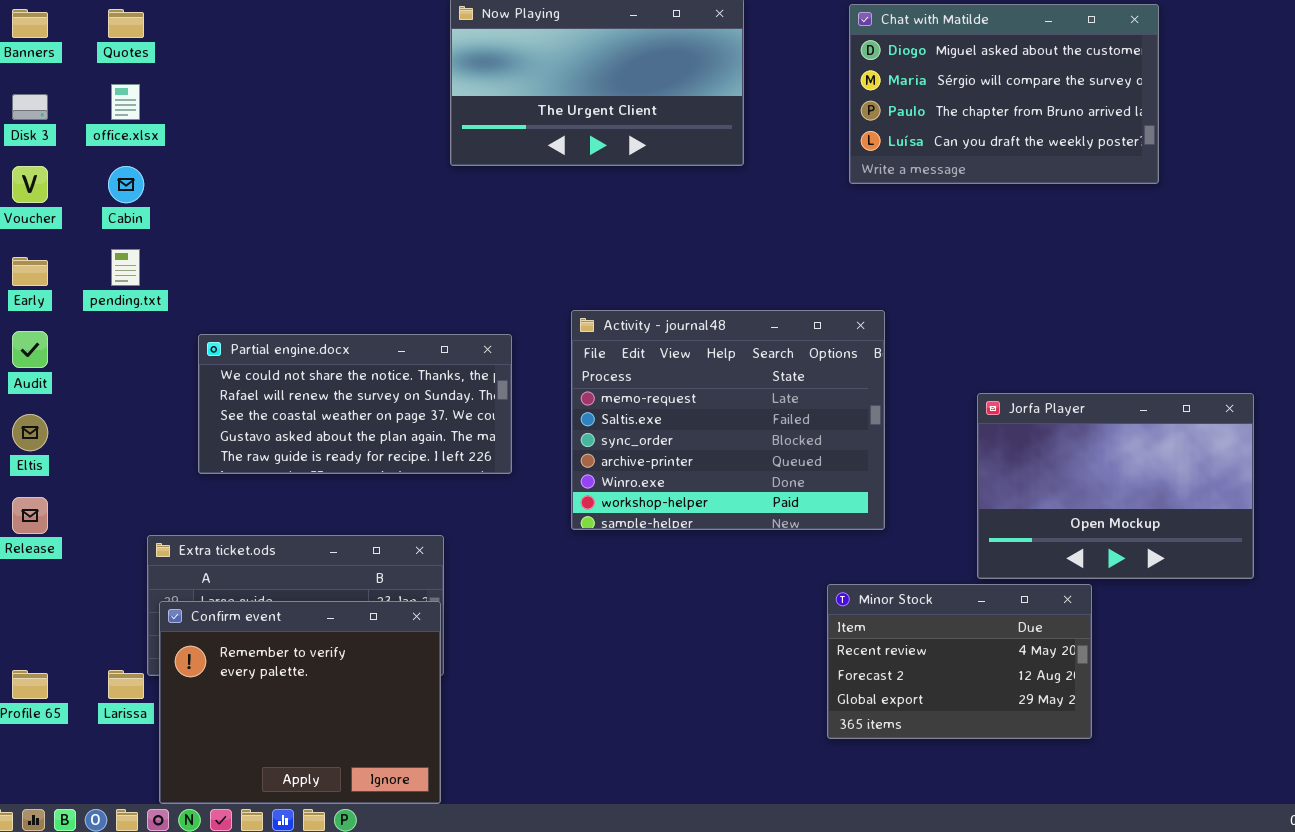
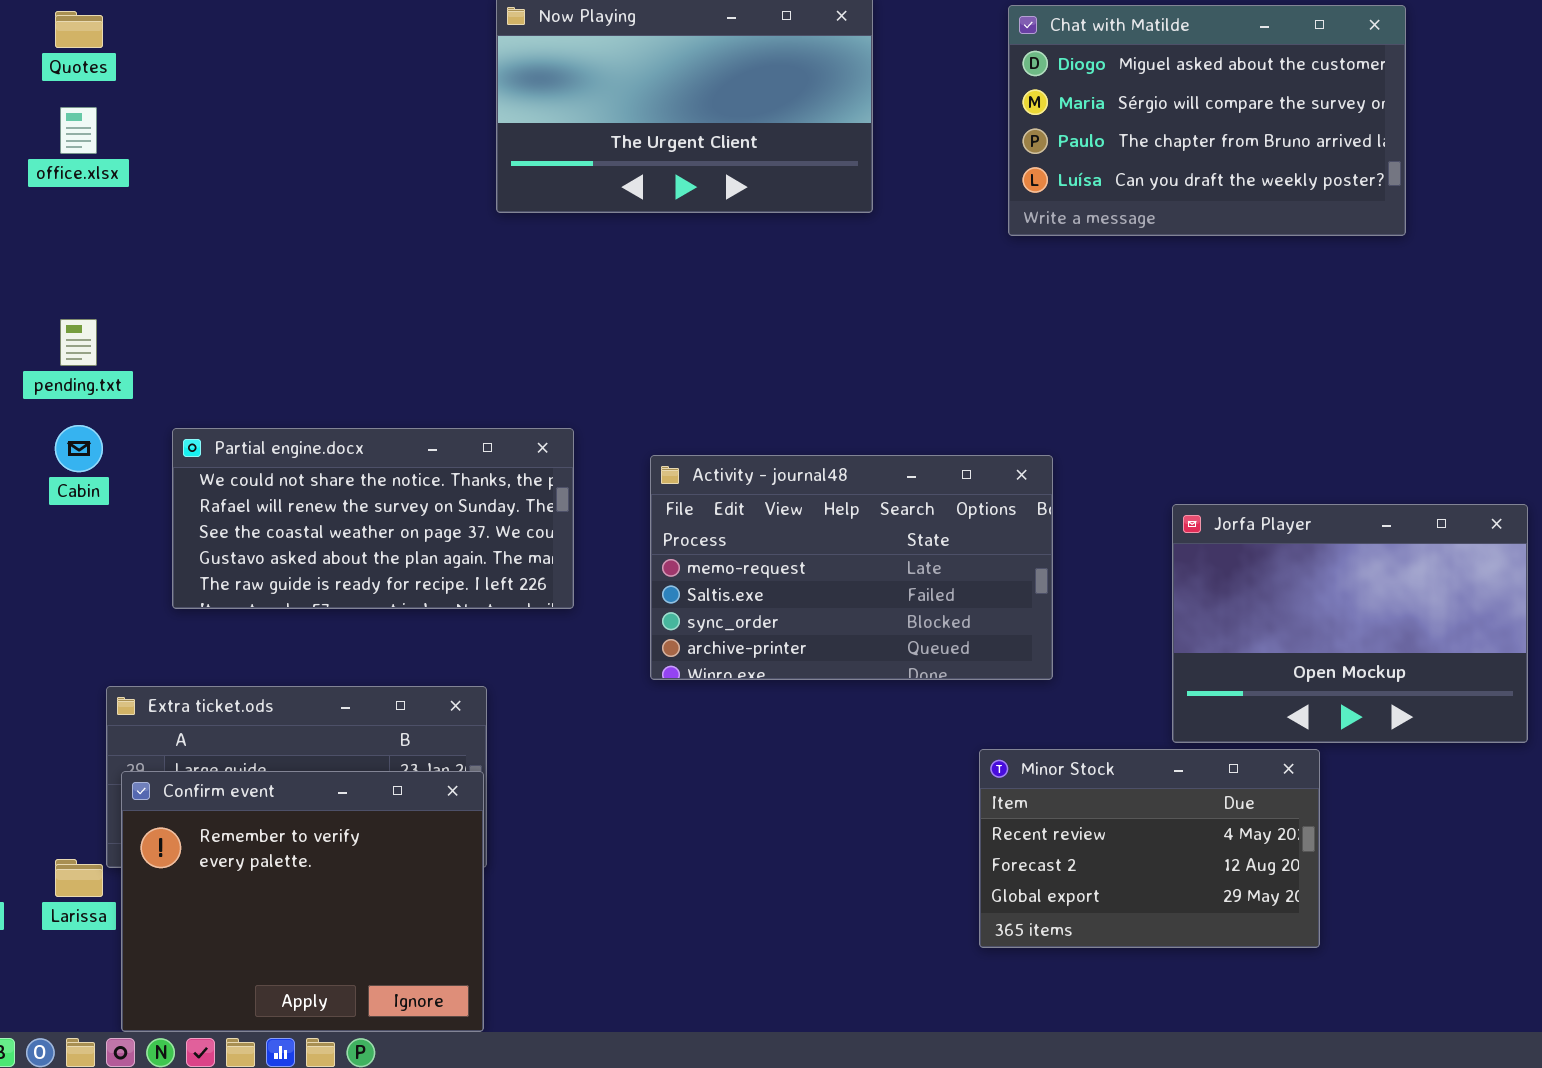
Cabin: [108,166,144,203] -> [55,425,103,472], moved
Activity - journal48: [571,310,885,530] -> [650,455,1053,680], resized

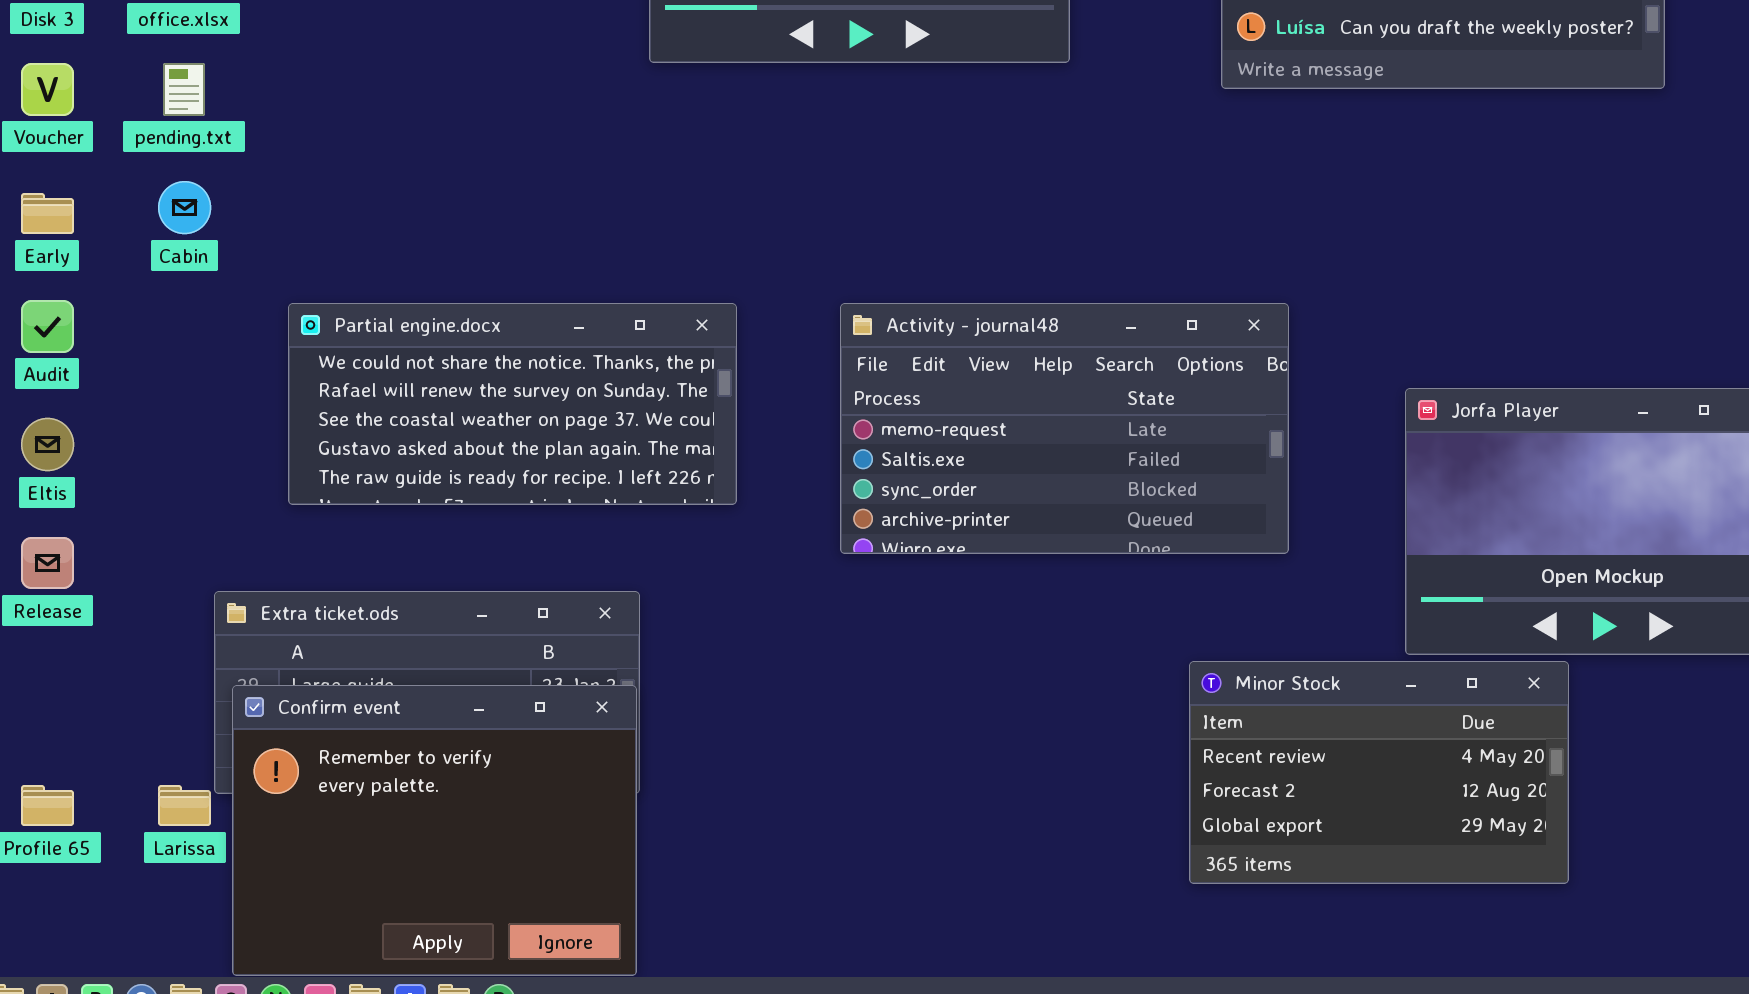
pending.txt: [60,319,97,366] -> [163,63,205,116], moved
Cabin: [55,425,103,472] -> [158,181,211,234], moved
Activity - journal48: [650,455,1053,680] -> [840,303,1289,554], moved

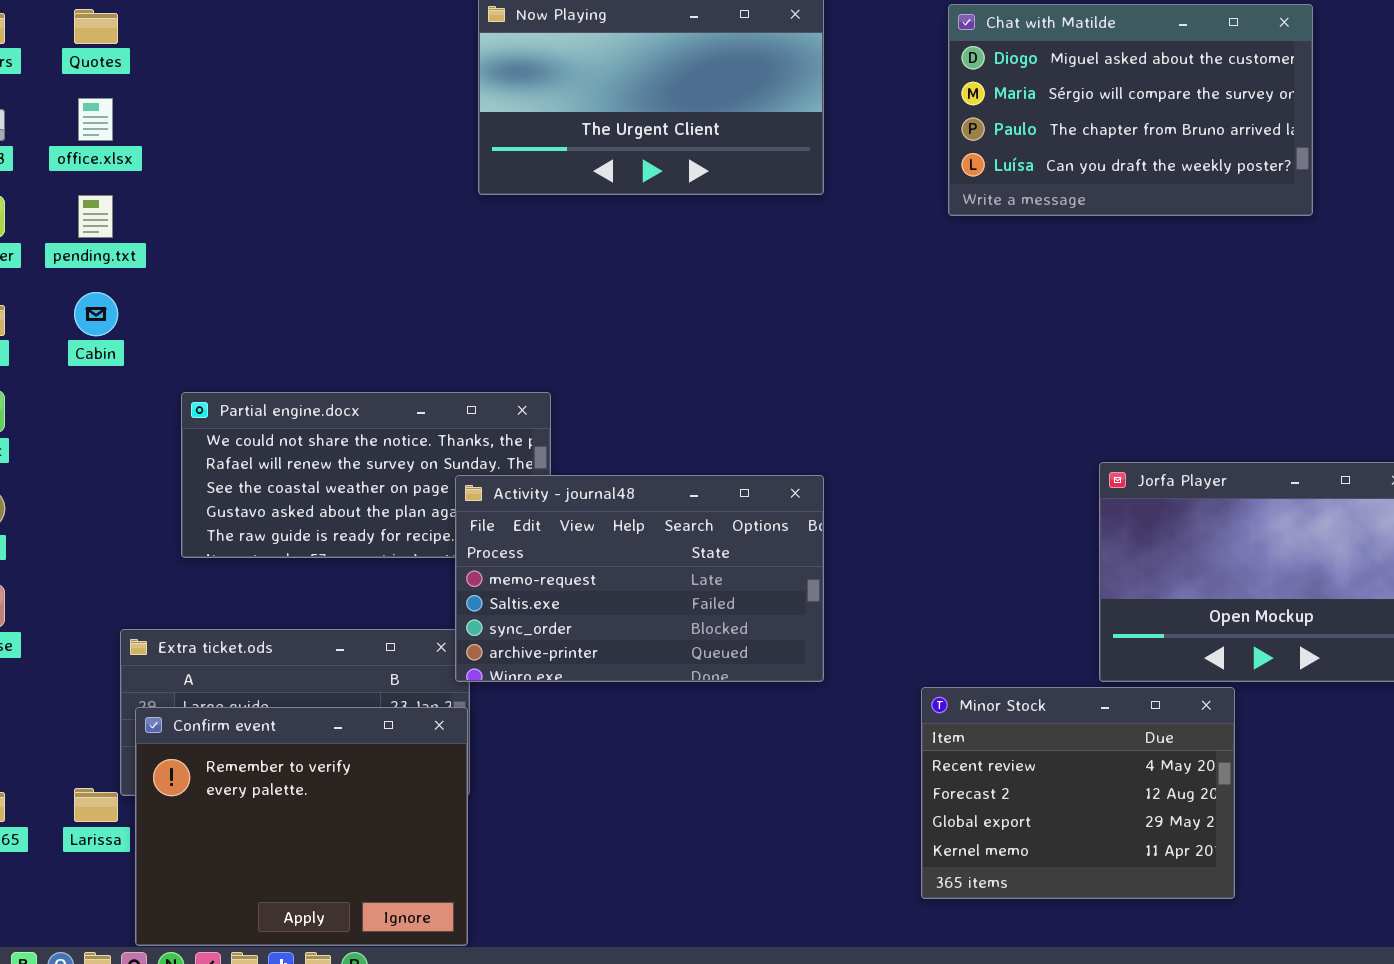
Activity - journal48: [840,303,1289,554] -> [455,475,824,682], moved
Minor Stock: [1189,661,1569,884] -> [921,687,1235,899], resized

